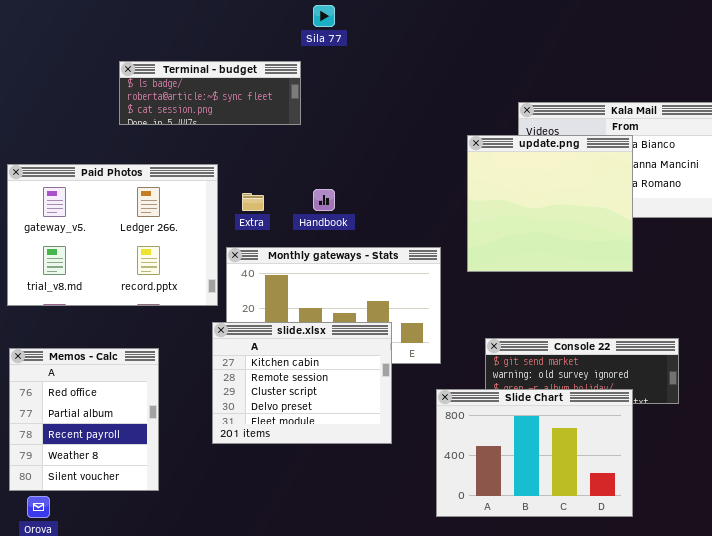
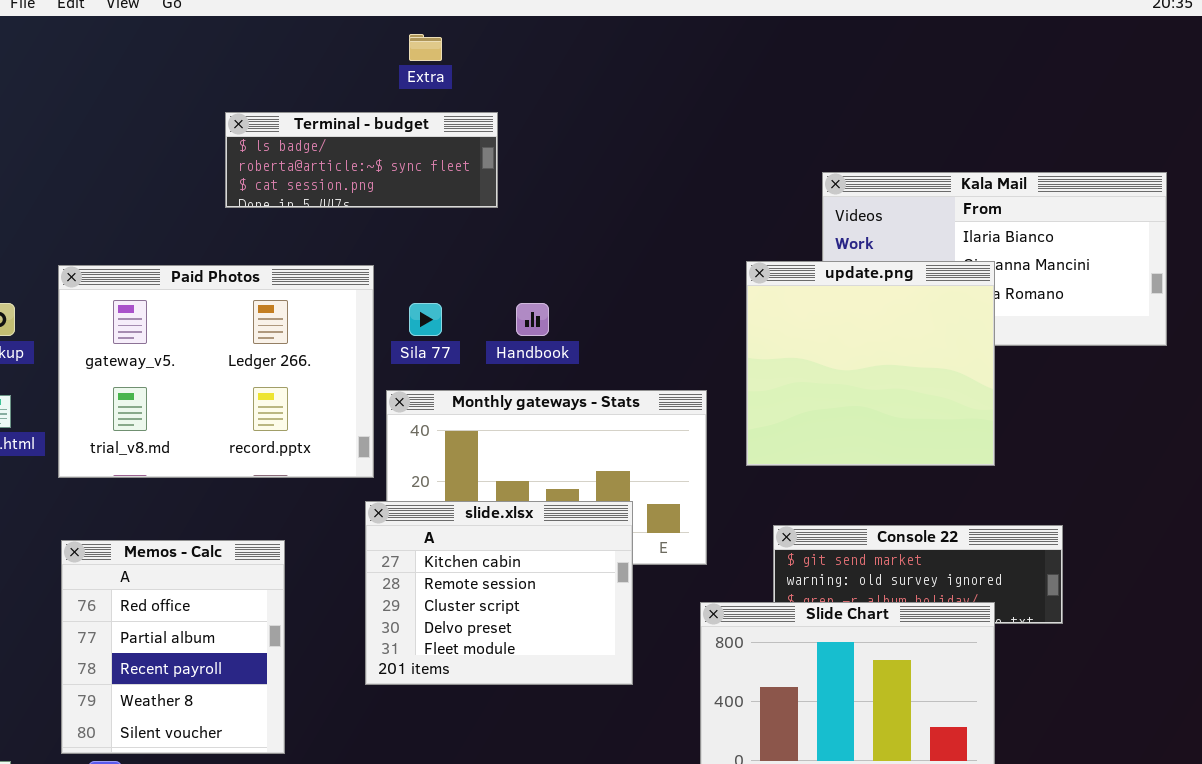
Sila 77: [313,5,335,27] -> [409,303,442,336], moved
update.png: [467,135,633,272] -> [746,261,995,466], moved
Extra: [242,193,264,211] -> [409,34,442,61], moved

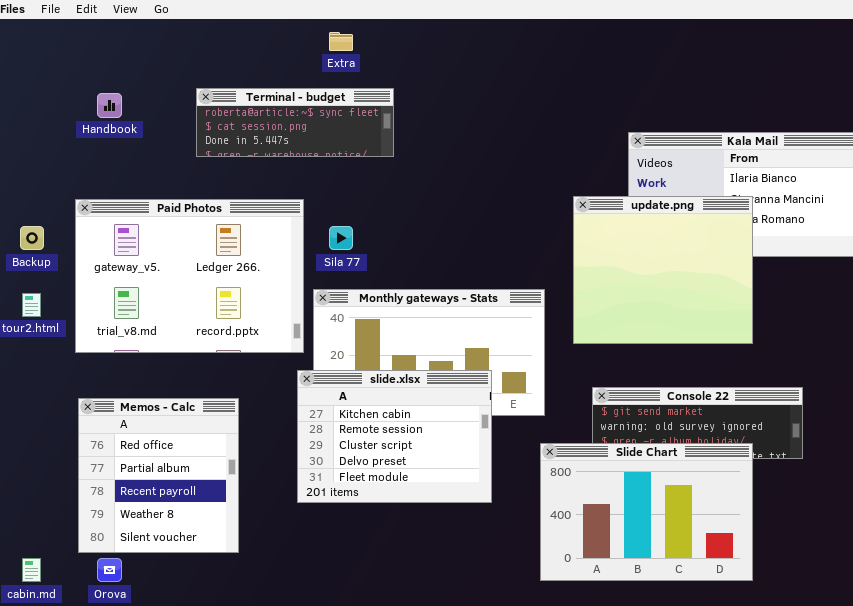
Terminal - budget: [225,112,498,208] -> [196,88,394,157], scrolled down 1 row
Handbook: [516,303,549,336] -> [97,93,122,118], moved

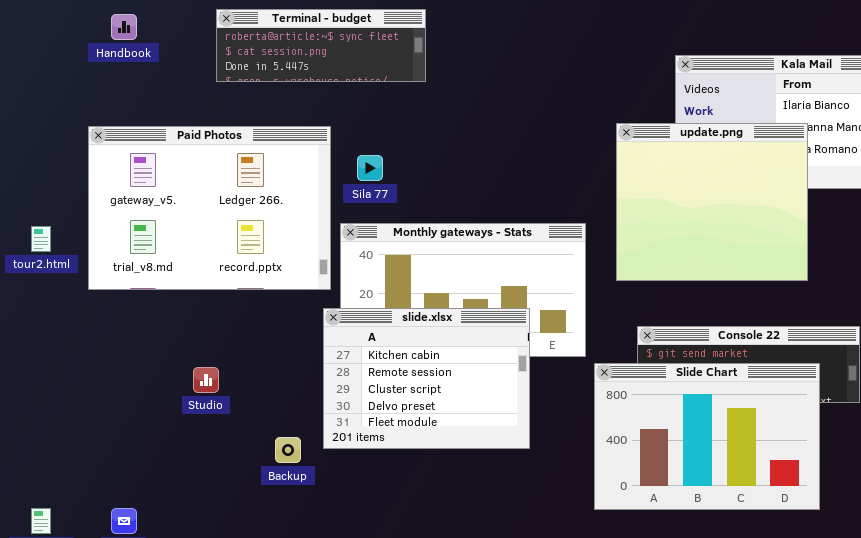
Backup: [20,226,44,250] -> [275,437,301,463], moved
Memos - Calc: [78,398,239,553] -> none, closed
Slide Chart: [540,443,753,581] -> [594,363,820,510], moved

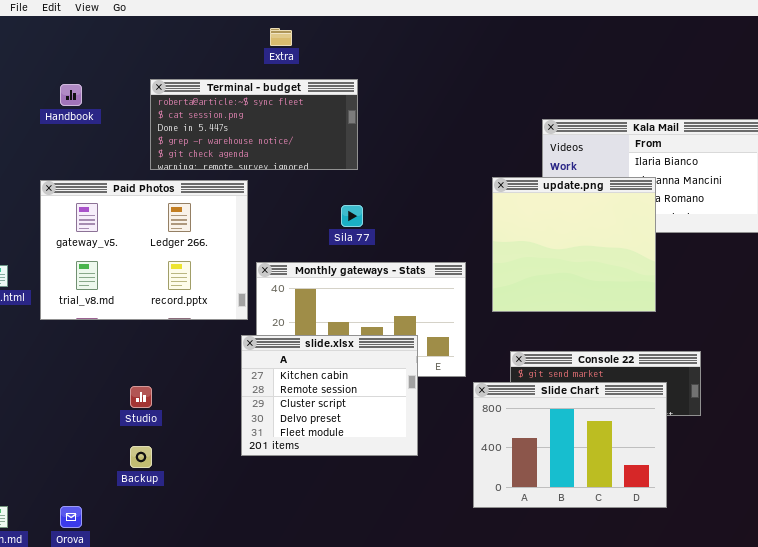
Terminal - budget: [216,9,426,82] -> [150,79,358,170], resized
Sila 77: [357,155,383,181] -> [341,205,363,227], moved
Backup: [275,437,301,463] -> [130,446,152,468], moved

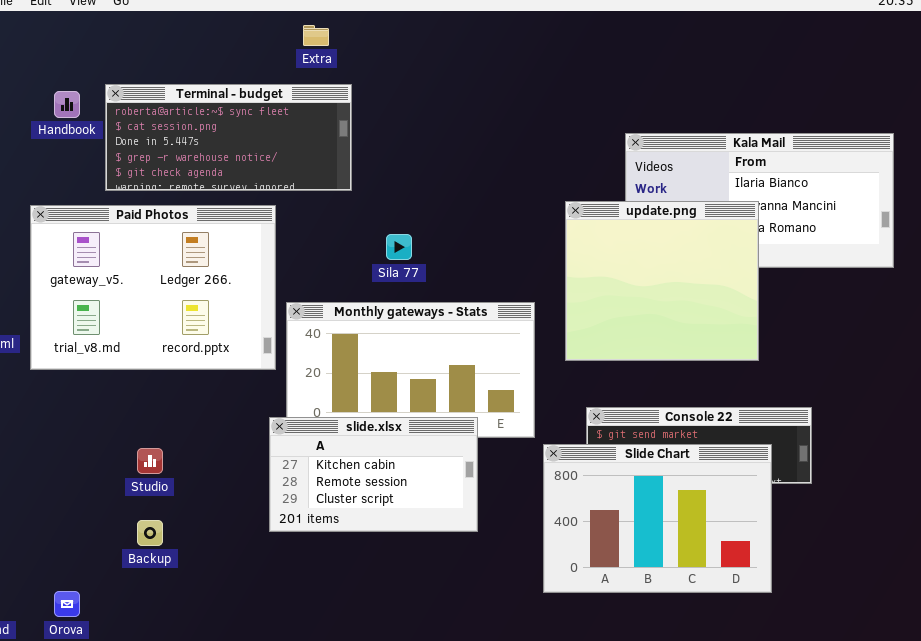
Terminal - budget: [150,79,358,170] -> [105,84,352,191], moved
slide.xlsx: [241,335,418,456] -> [269,417,478,532], resized

